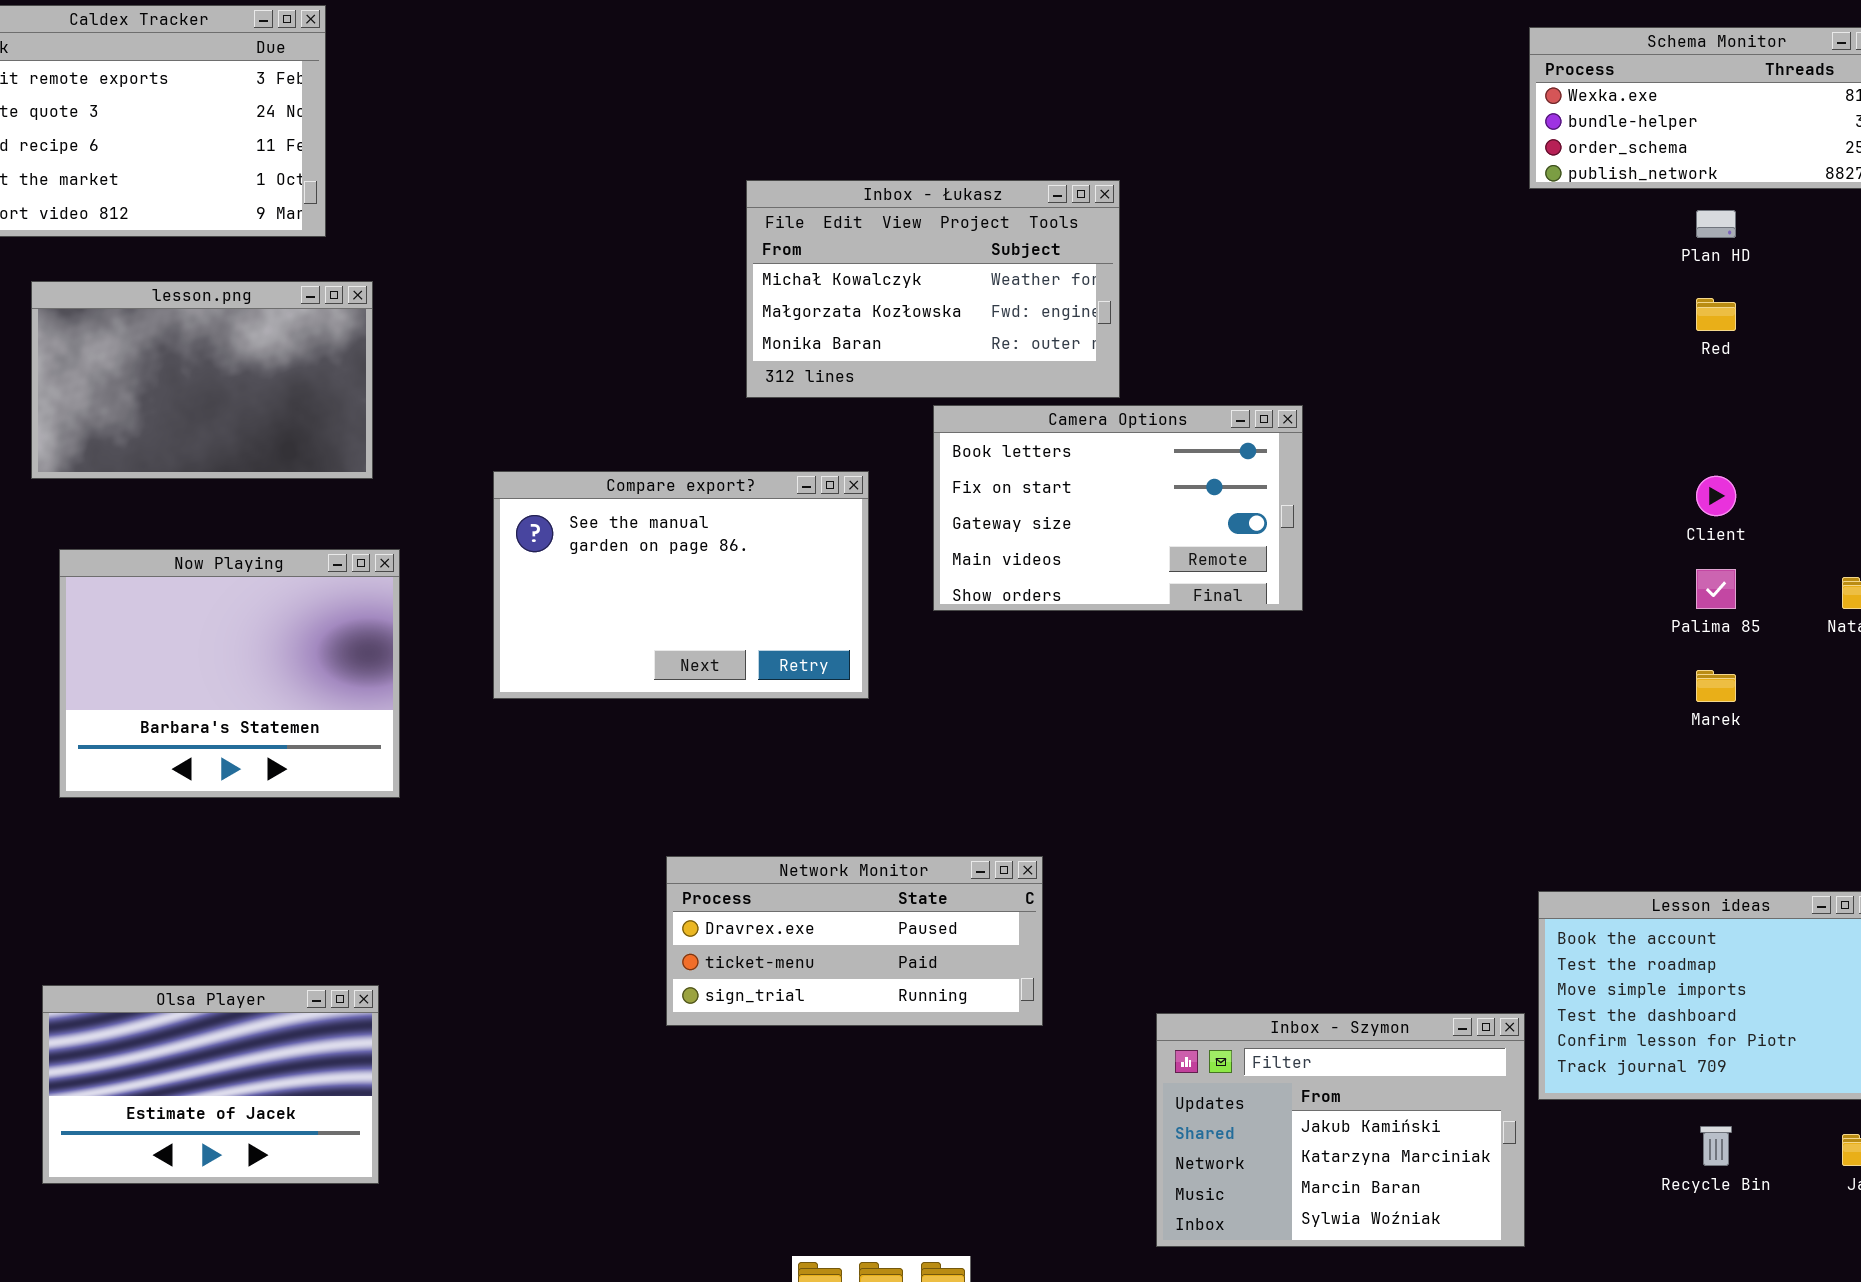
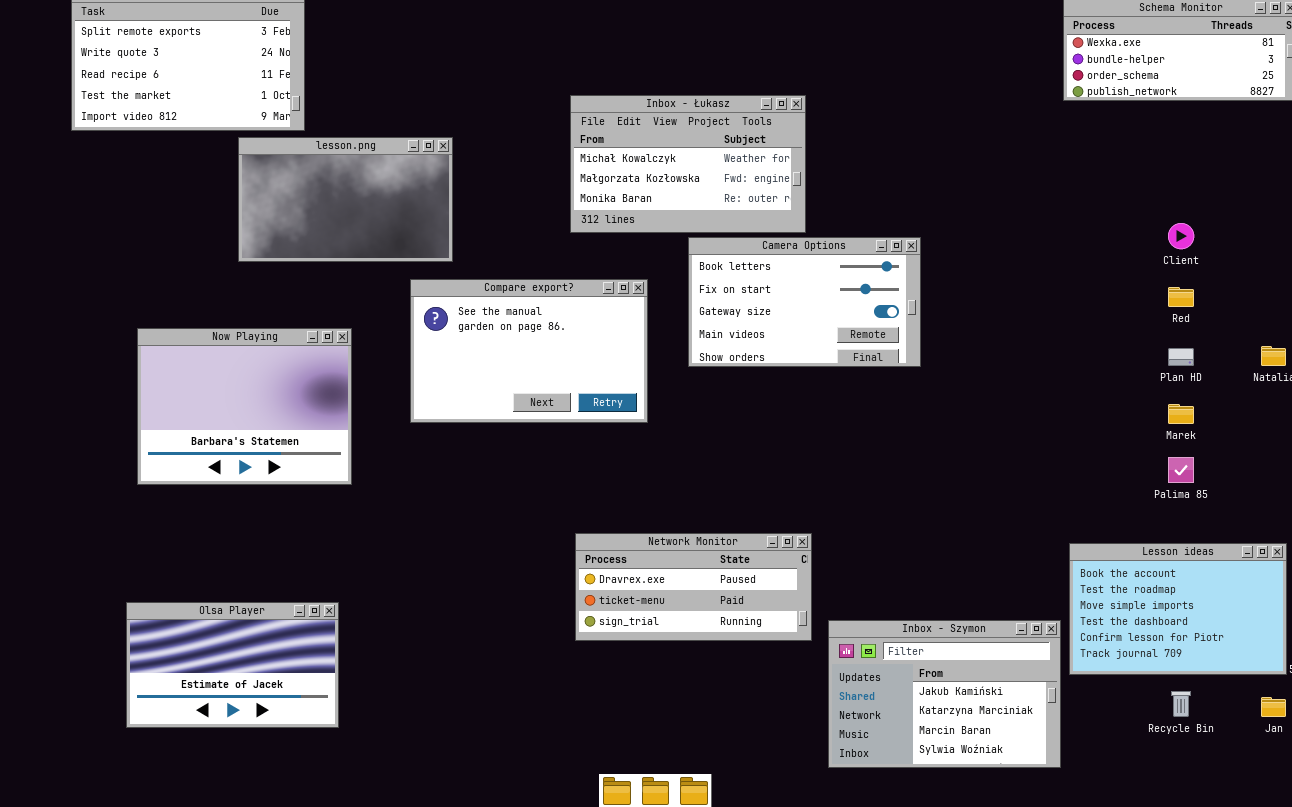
Plan HD: [1696,210,1736,238] -> [1168,348,1194,366], moved
lesson.png: [31,281,373,479] -> [238,137,453,262], moved
Red: [1696,298,1736,331] -> [1168,287,1194,307], moved
Client: [1696,476,1736,516] -> [1168,223,1194,249], moved
Palima 85: [1696,569,1736,609] -> [1168,457,1194,483], moved
Network Monitor: [666,856,1043,1026] -> [575,533,812,641], moved

